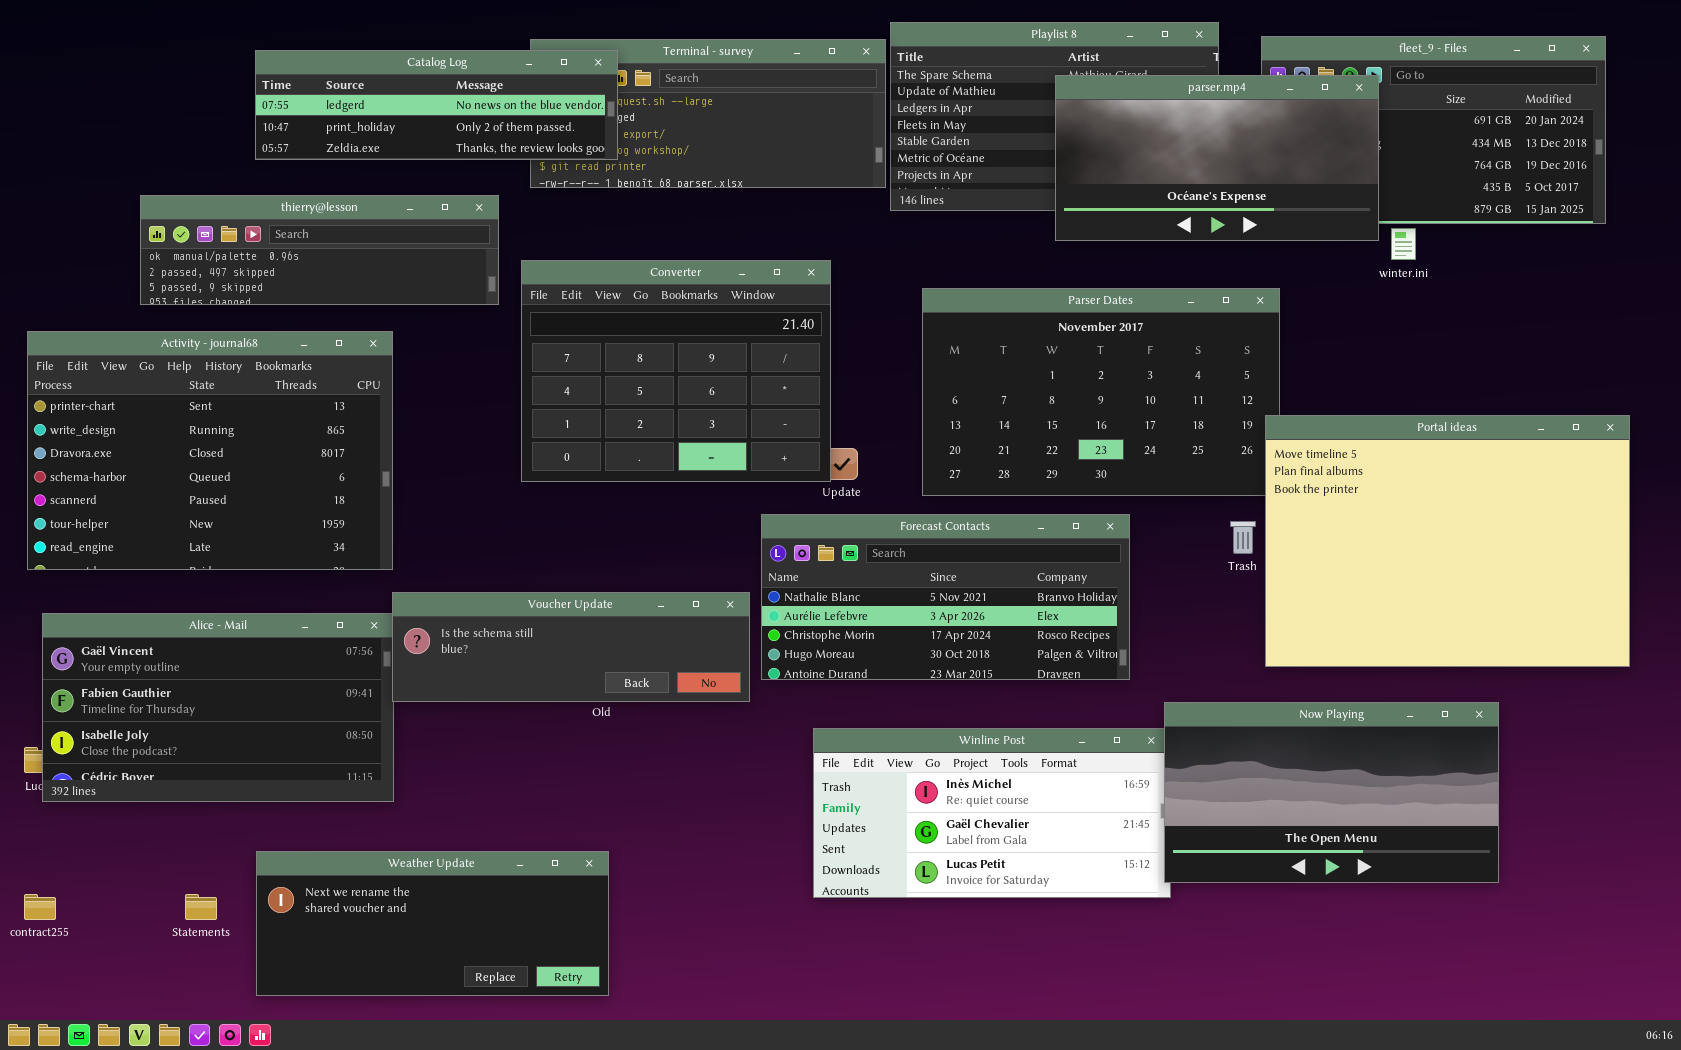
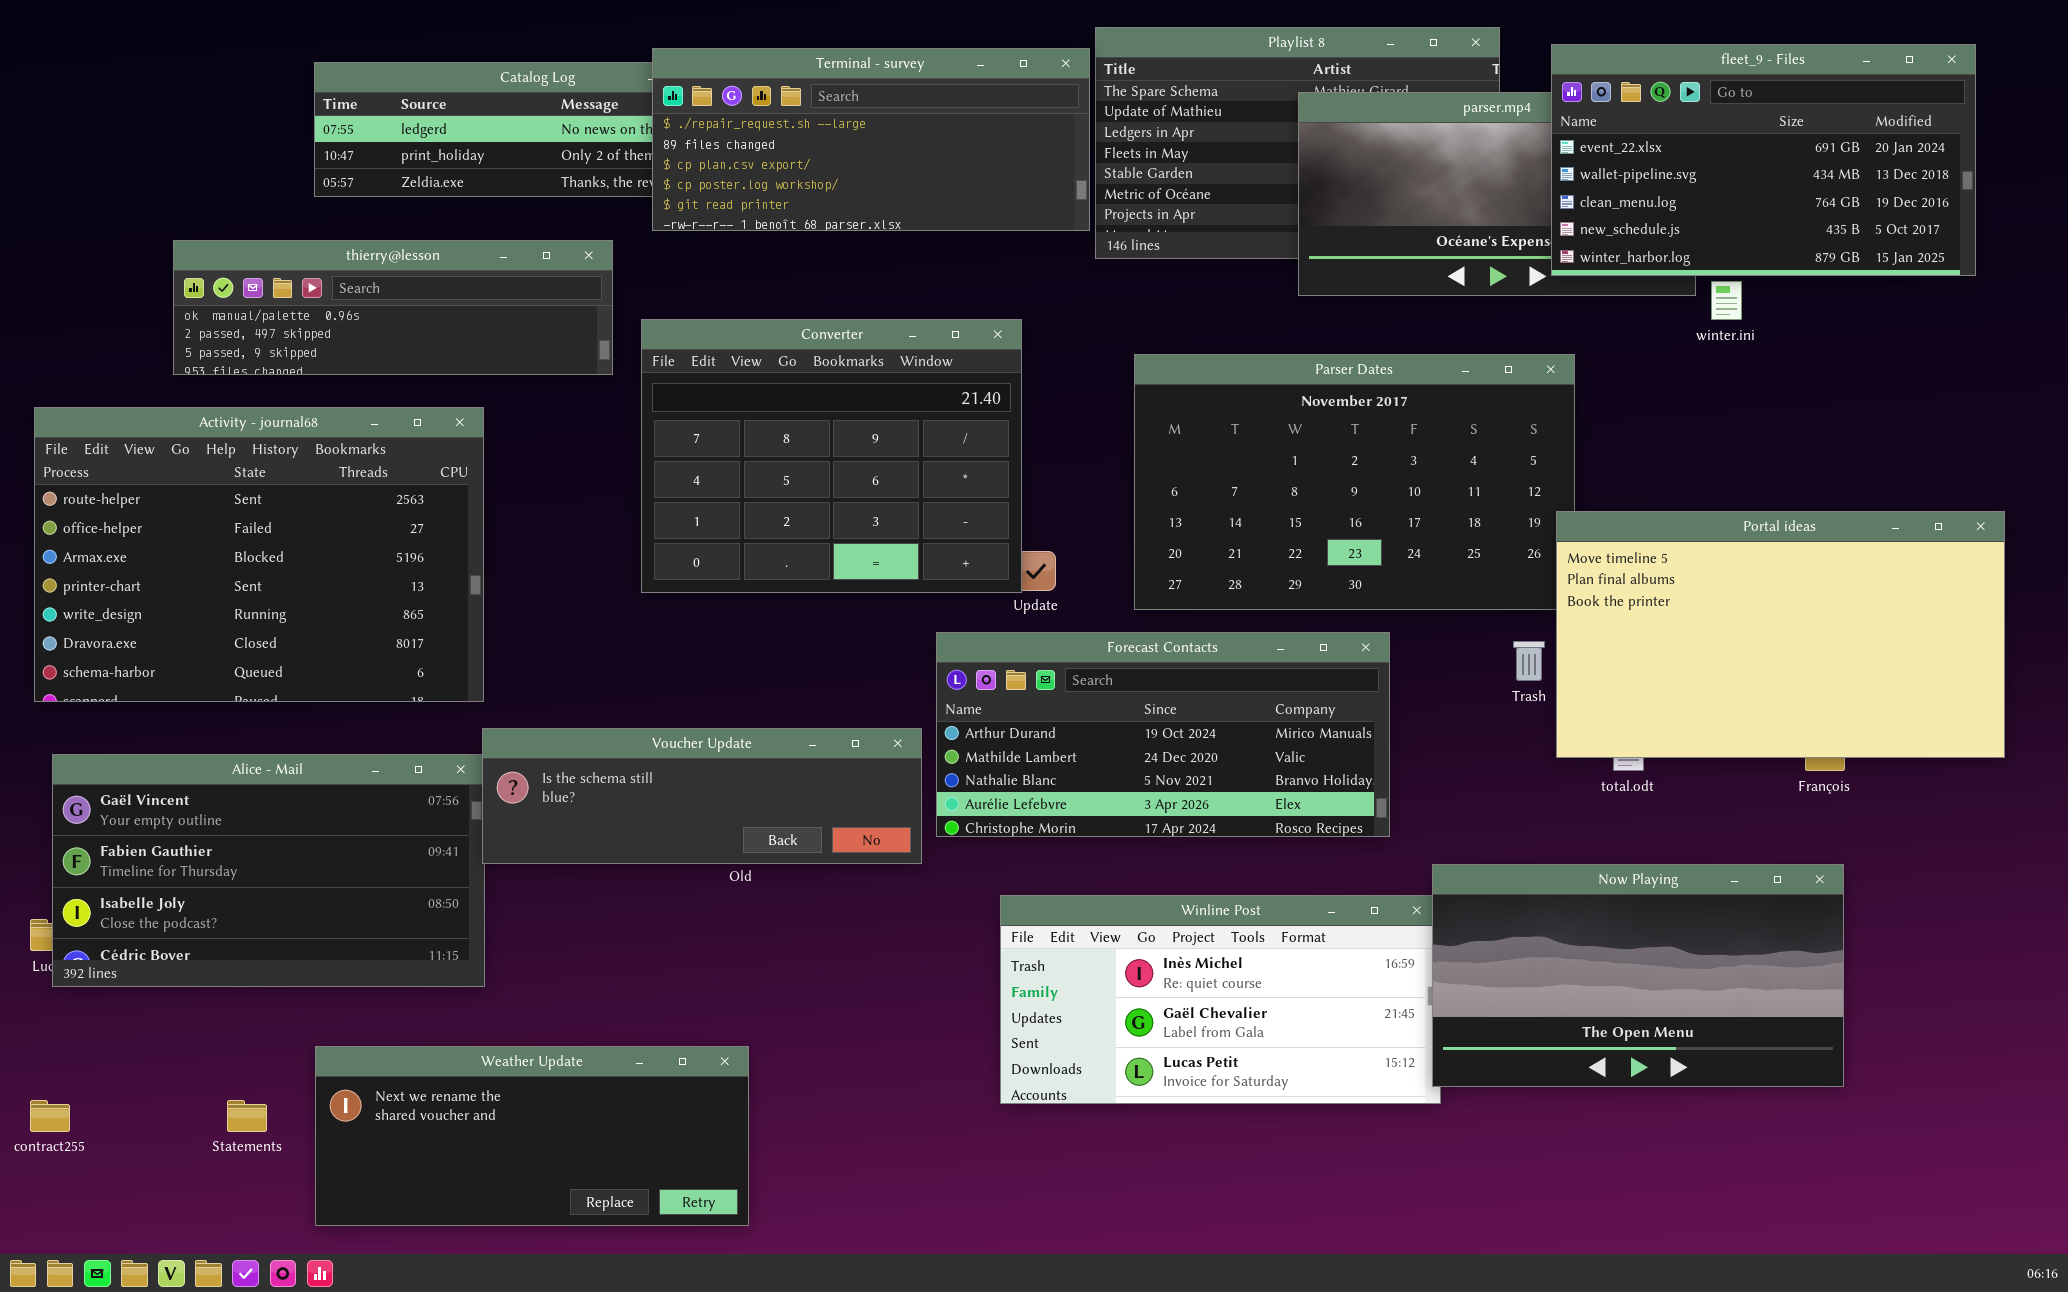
fleet_9 - Files: [1261,36,1606,224] -> [1551,44,1976,276], raised
Terminal - survey: [530,39,886,188] -> [652,48,1090,231], raised
Activity - journal68: [27,331,393,570] -> [34,407,484,702], scrolled up 3 rows
Portal ideas: [1265,415,1630,667] -> [1556,511,2005,758], resized
Forecast Contacts: [761,514,1130,680] -> [936,632,1390,837], scrolled up 2 rows

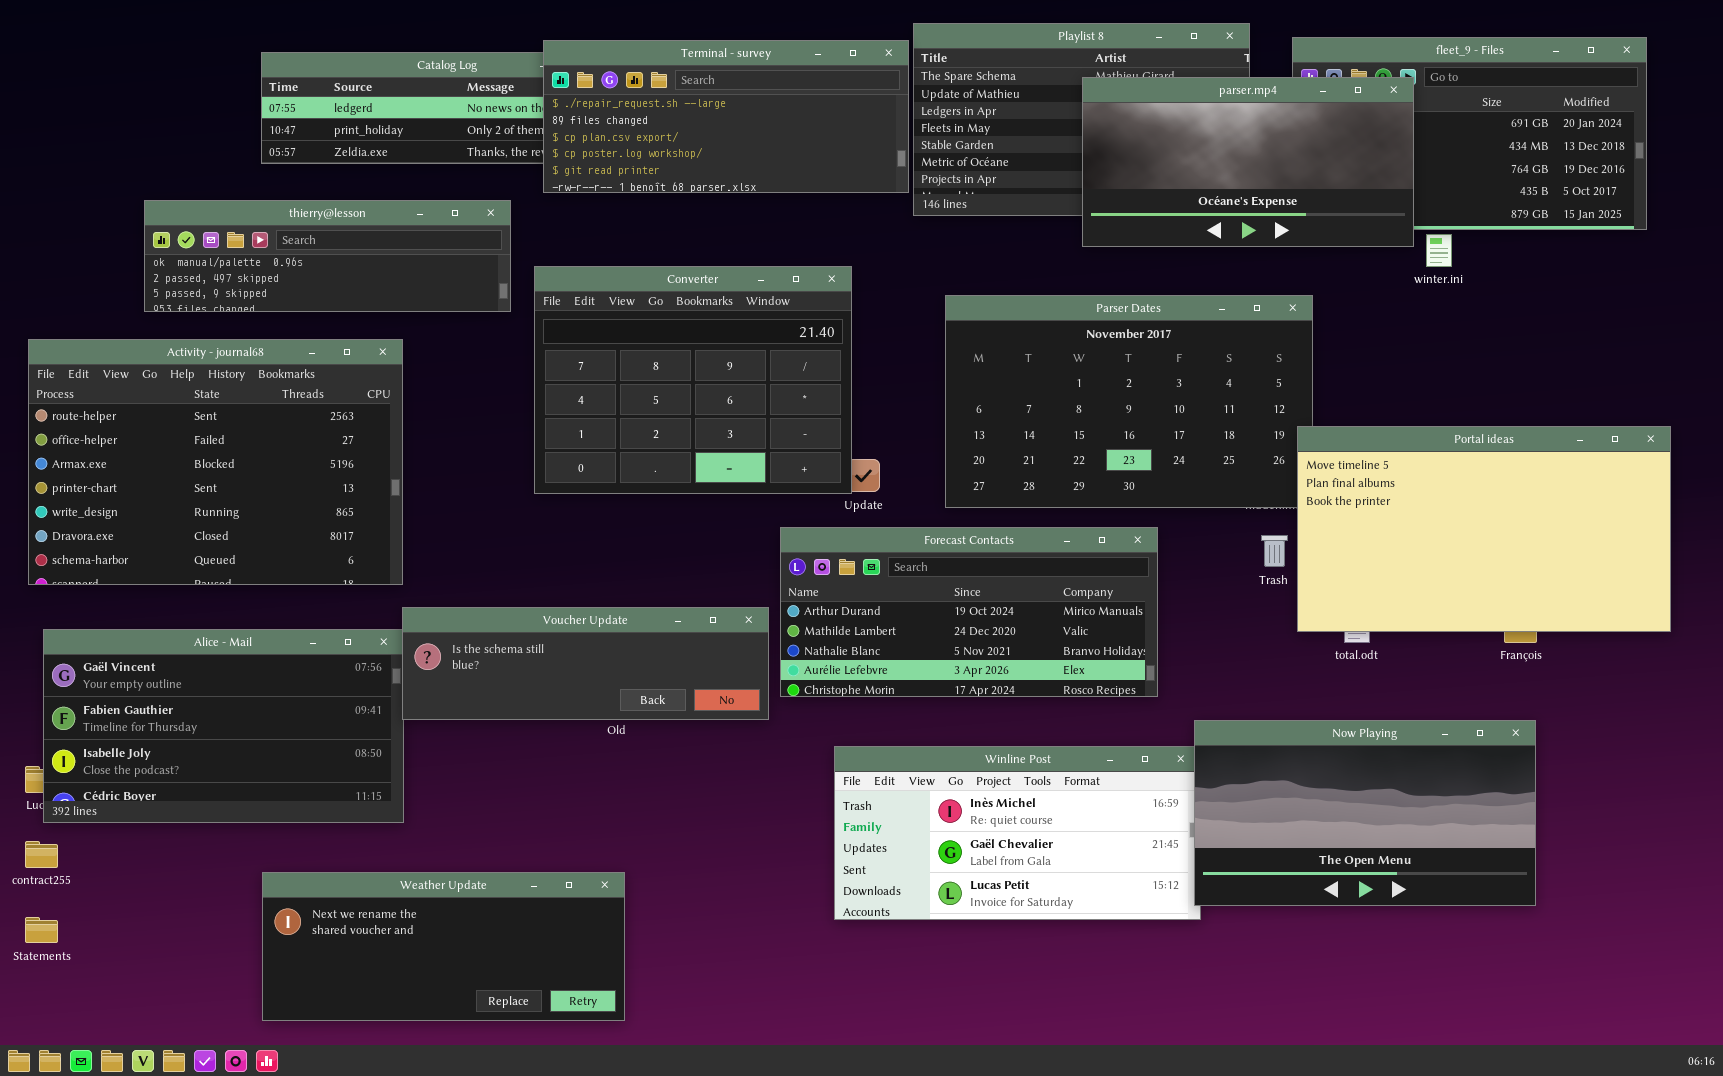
parser.mp4: [1298,92,1696,296] -> [1082,77,1414,247], raised
contract255: [30,1100,70,1132] -> [25,841,58,868], moved
Statements: [227,1100,267,1132] -> [25,917,58,943], moved

